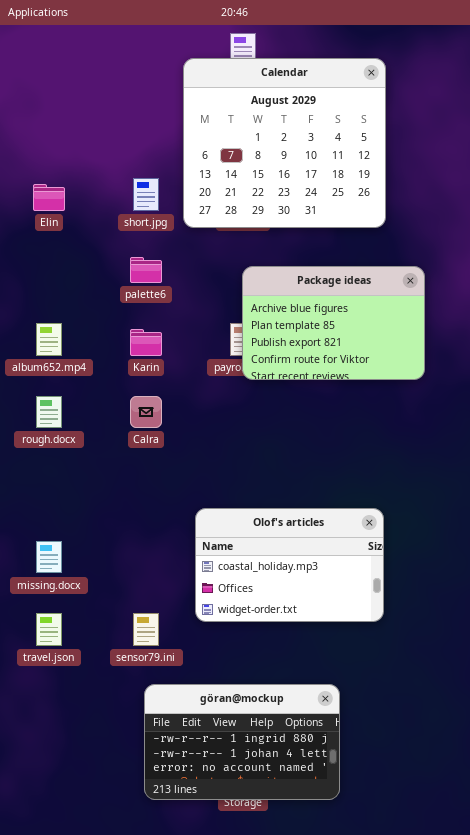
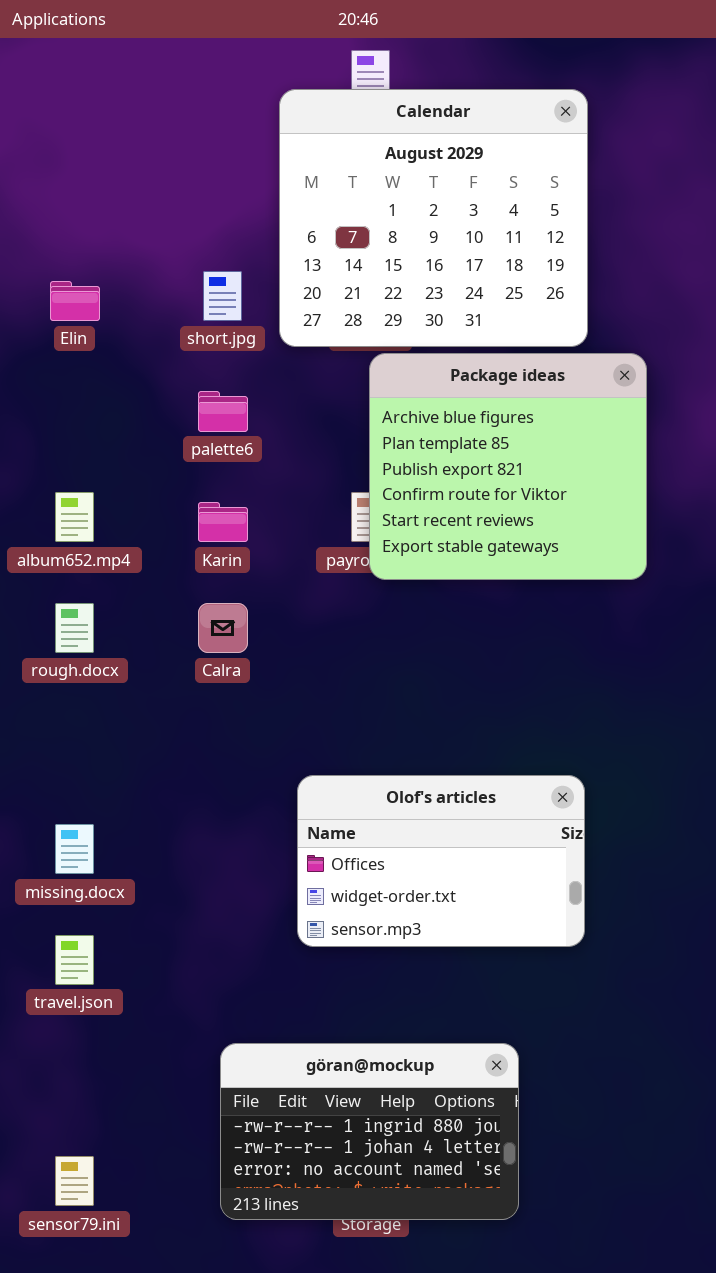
Package ideas: [242,266,425,380] -> [369,353,647,580], resized
Olof's articles: [195,508,384,622] -> [297,775,585,947], scrolled down 1 row
sensor79.ini: [133,613,159,646] -> [55,1156,94,1206], moved

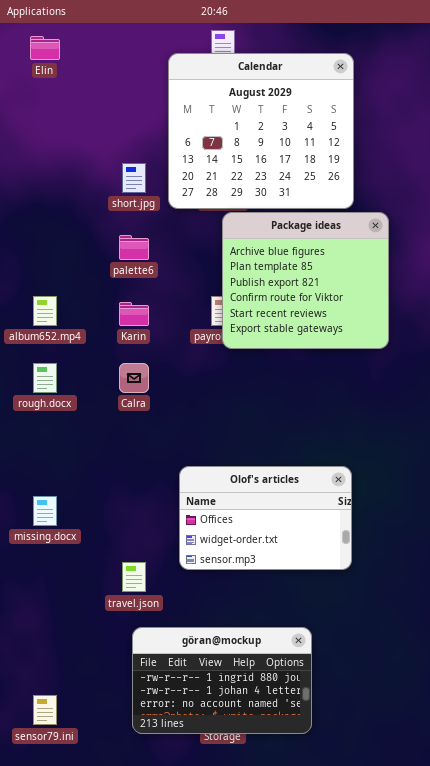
Elin: [50,281,100,321] -> [30,36,60,60], moved
travel.json: [55,935,94,985] -> [122,562,146,592], moved

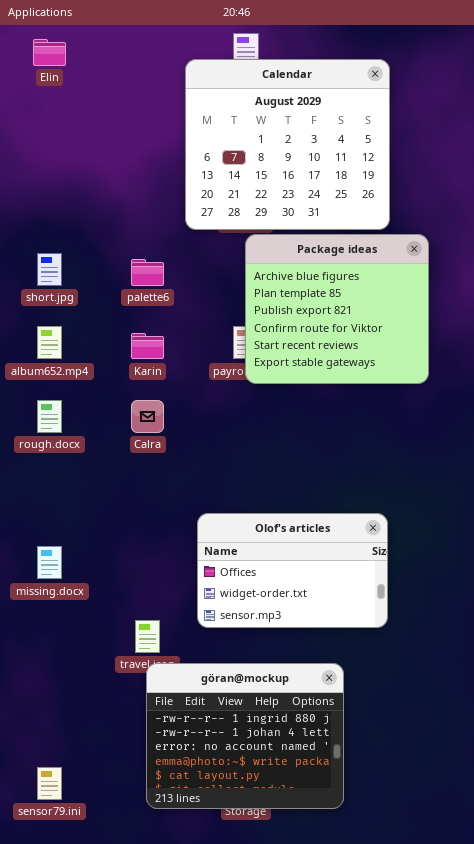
short.jpg: [122,163,146,193] -> [37,253,62,286], moved
göran@mockup: [132,627,312,734] -> [146,663,344,809], resized

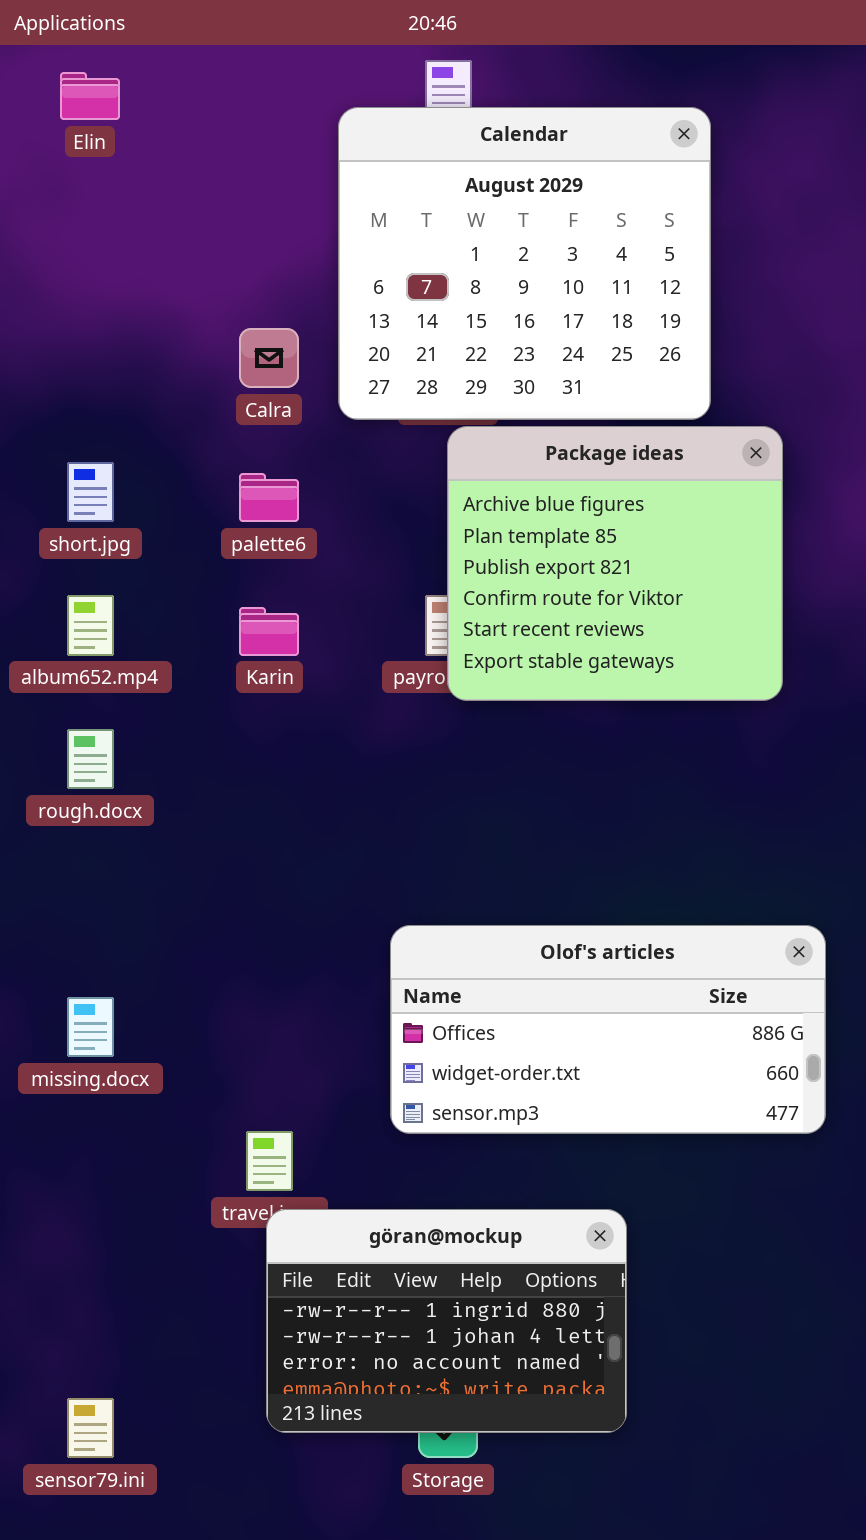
Calra: [131,400,164,433] -> [239,328,299,388], moved
Olof's articles: [197,513,388,628] -> [390,925,826,1134], moved, resized
göran@mockup: [146,663,344,809] -> [266,1209,627,1433], resized

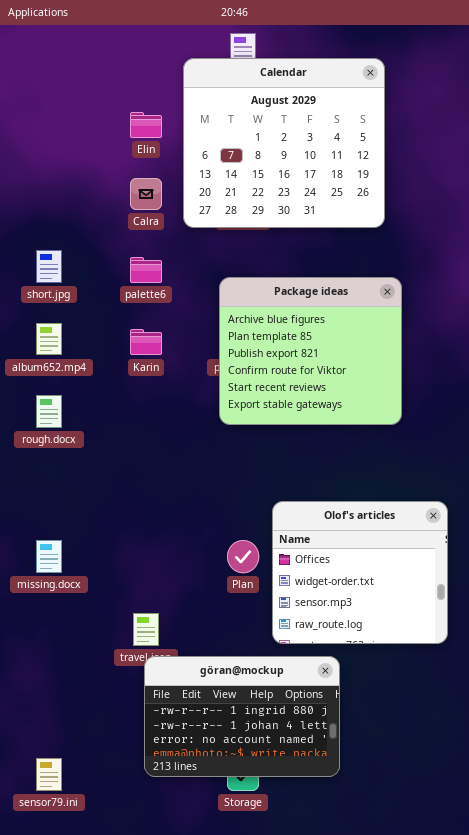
Elin: [60,72,120,120] -> [130,112,162,138], moved
Package ideas: [447,426,783,701] -> [219,277,402,425], moved
Olof's articles: [390,925,826,1134] -> [272,501,448,644], resized

